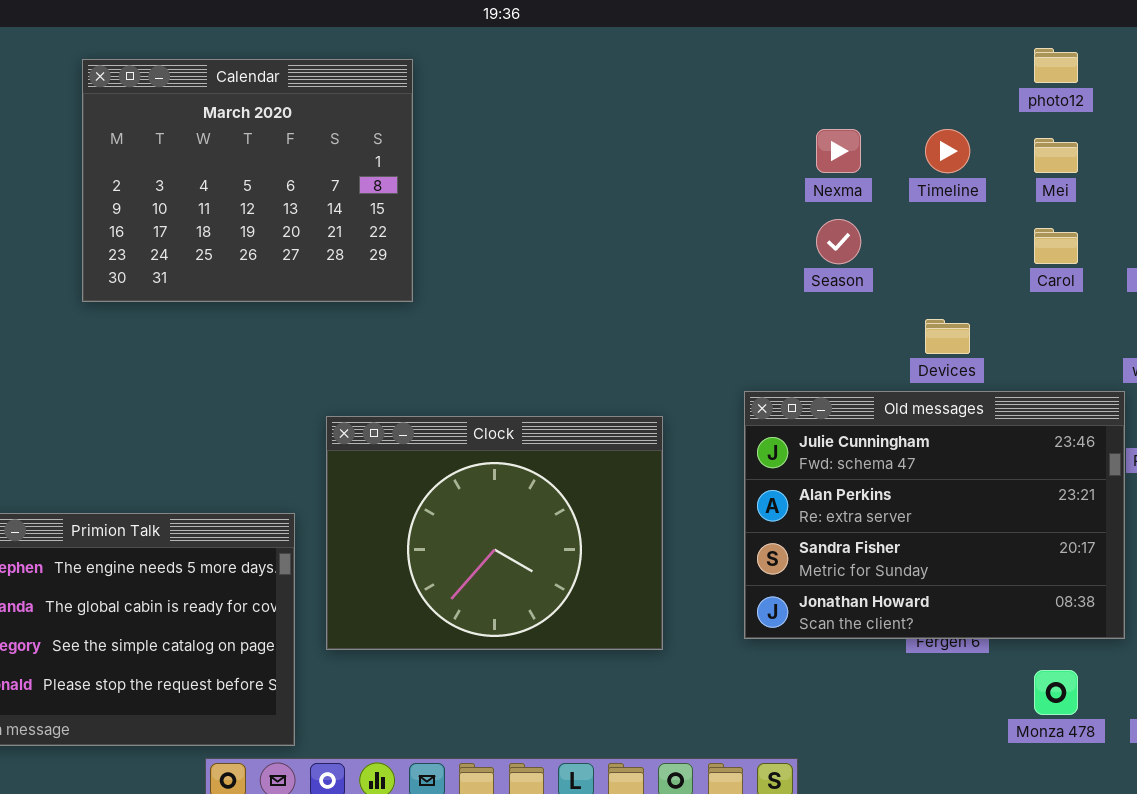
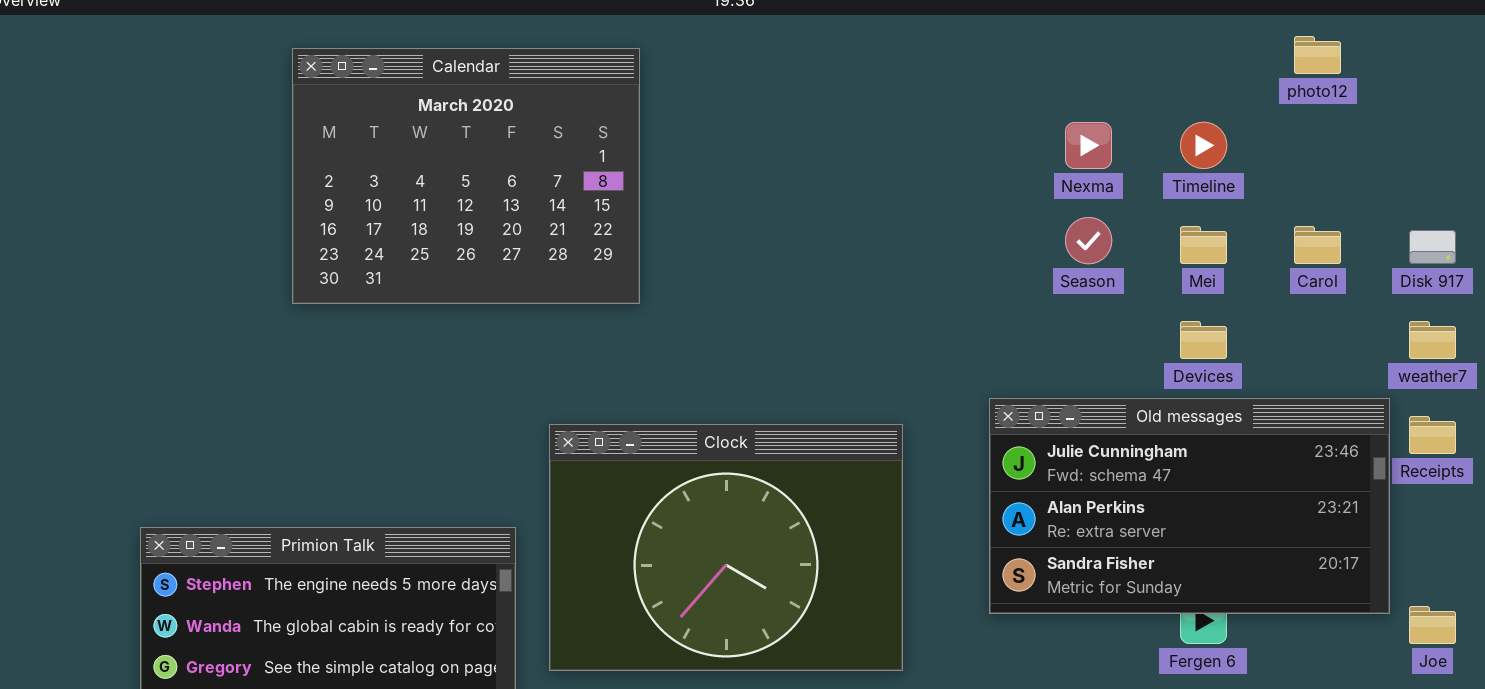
Mei: [1034,138,1078,173] -> [1180,226,1227,264], moved
Old messages: [744,391,1125,639] -> [989,398,1390,614], resized

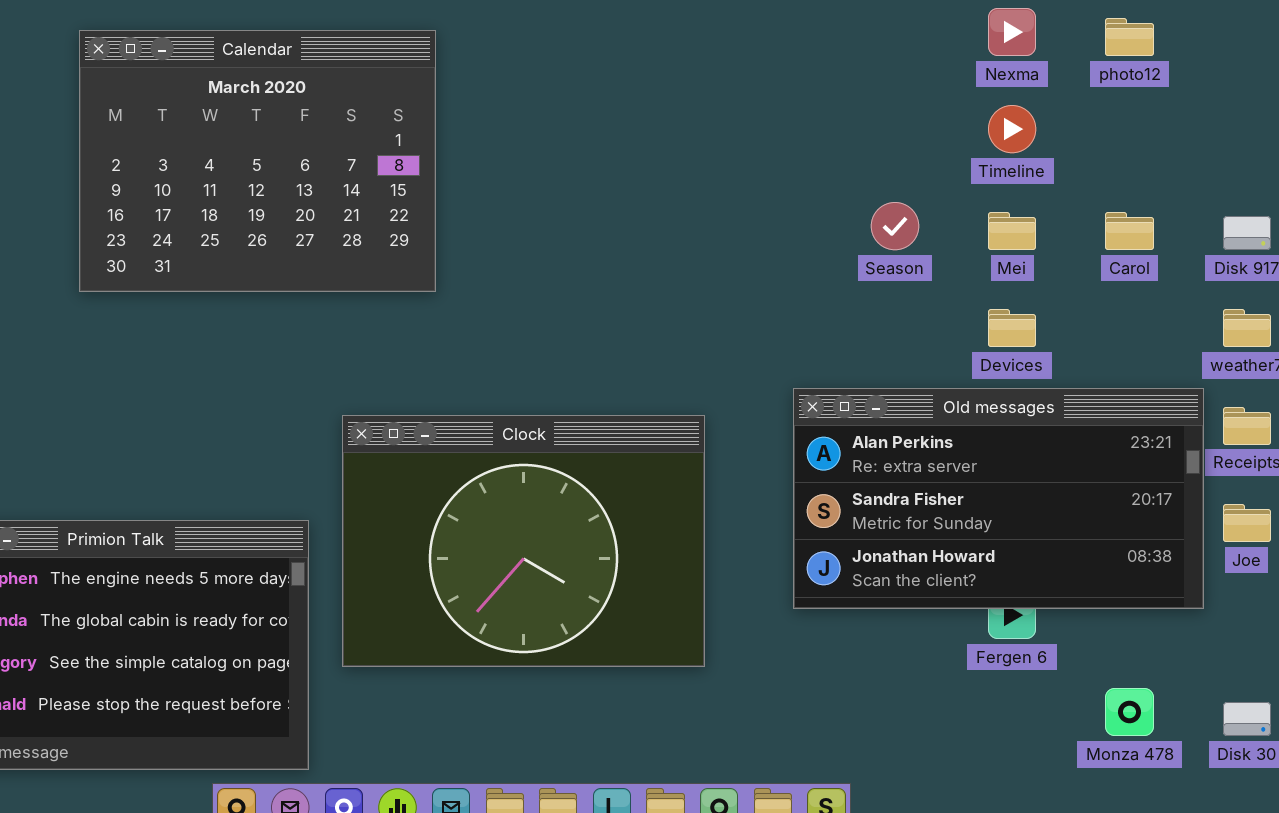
Nexma: [1065,122,1112,169] -> [988,8,1036,56], moved
Old messages: [989,398,1390,614] -> [793,388,1204,609], scrolled down 1 row
Joe: [1409,606,1456,644] -> [1223,504,1271,542], moved

